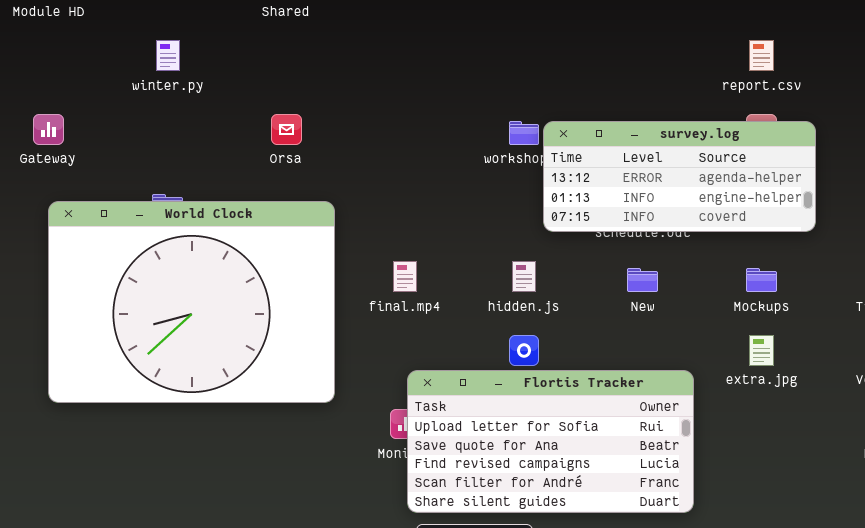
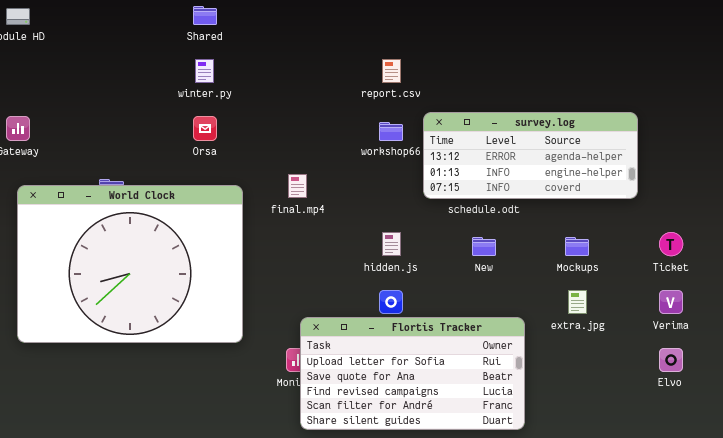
winter.py: [156,40,180,71] -> [195,59,214,83], moved
report.csv: [749,40,774,71] -> [382,59,401,83], moved
survey.log: [543,121,816,232] -> [423,112,638,199], moved
final.mp4: [393,261,417,292] -> [288,174,307,198], moved

